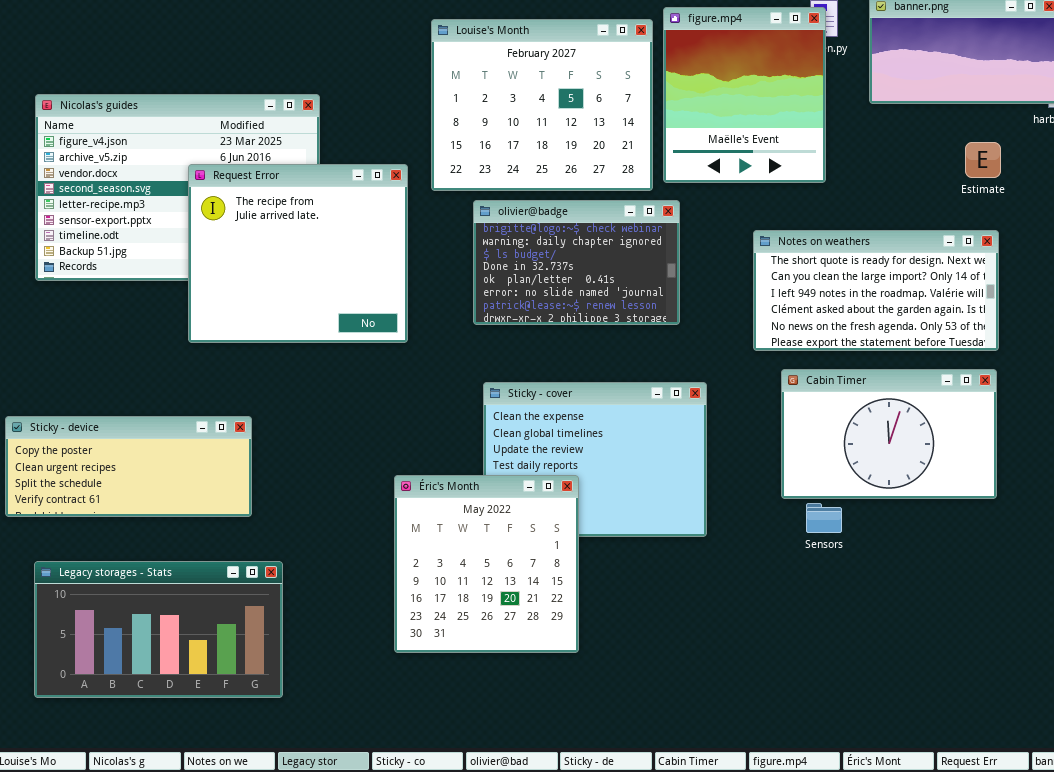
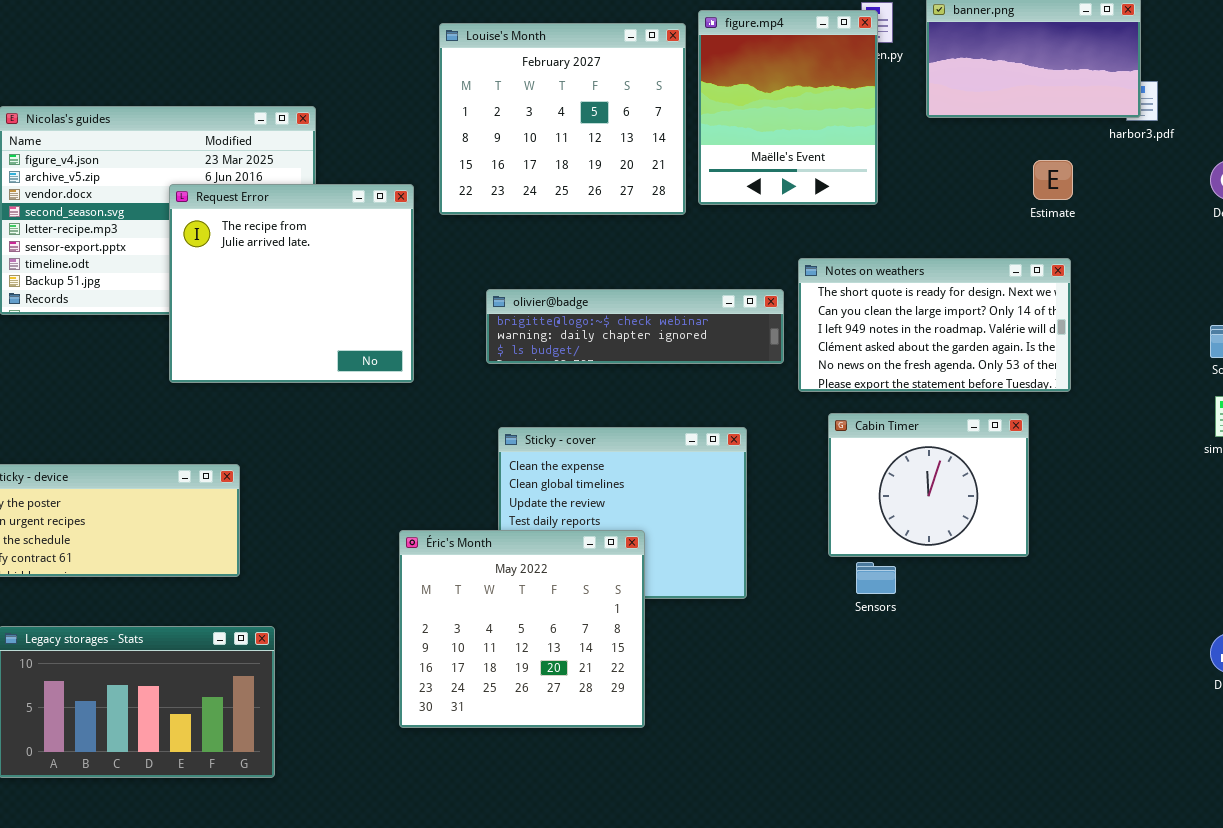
olivier@badge: [473,200,680,325] -> [486,289,784,364], resized
Cabin Timer: [781,369,997,499] -> [828,413,1029,557], resized
Éric's Month: [394,475,579,653] -> [399,530,645,728], resized

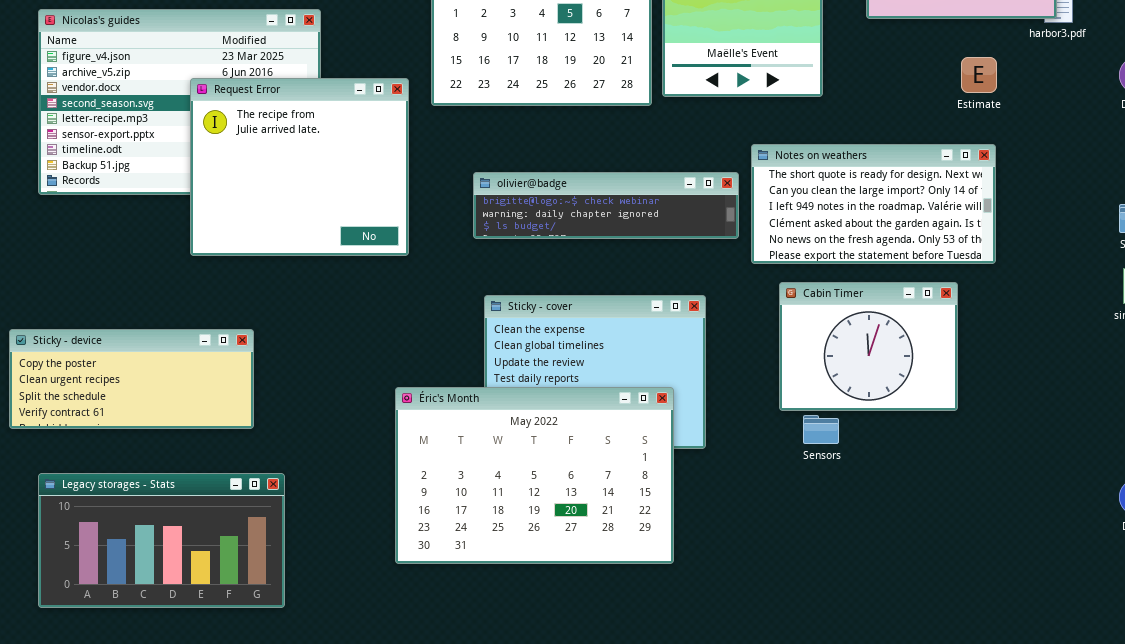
Éric's Month: [399,530,645,728] -> [395,387,674,564], resized

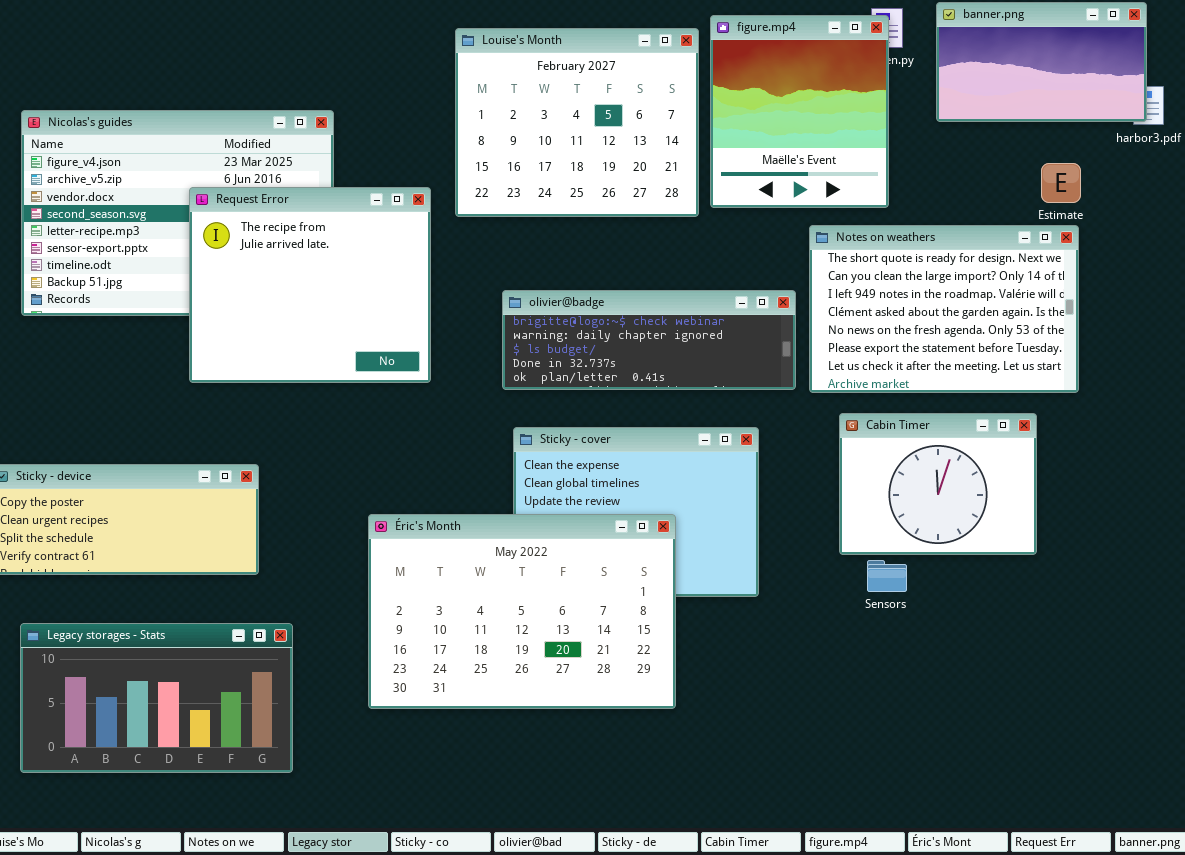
Notes on weathers: [751,144,996,264] -> [809,225,1079,393], resized
olivier@badge: [473,172,739,239] -> [502,290,796,390], resized
Éric's Month: [395,387,674,564] -> [368,514,676,709], moved

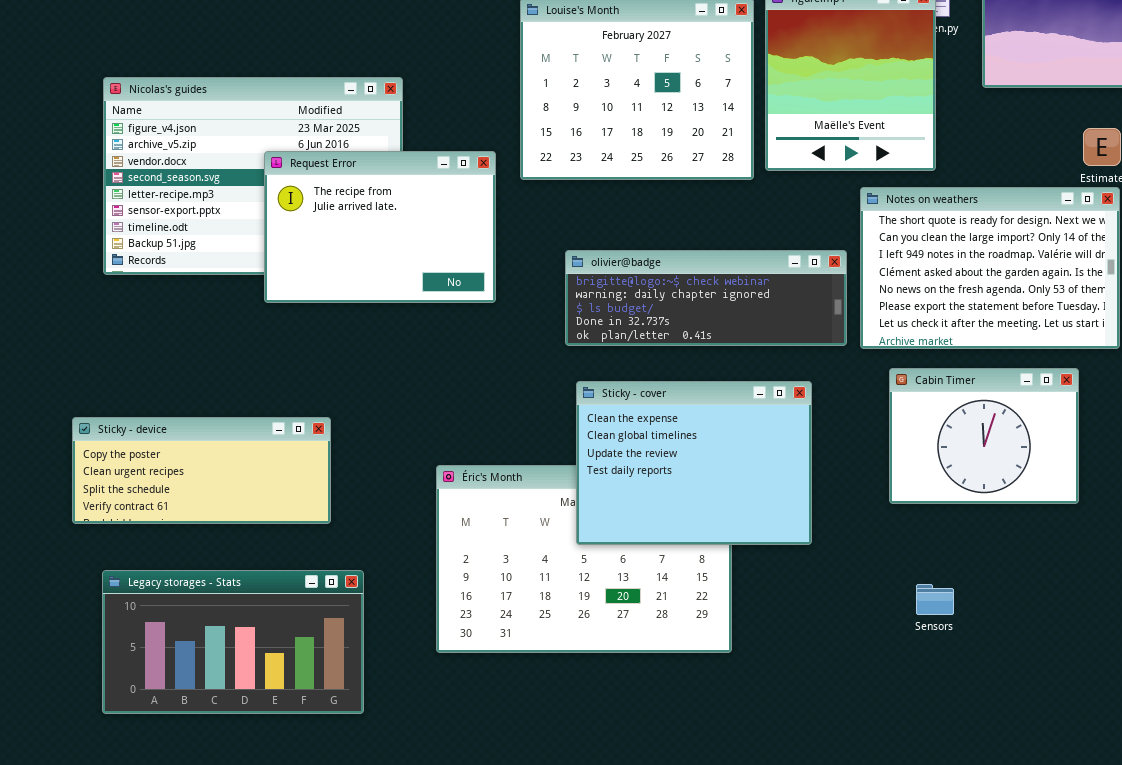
Request Error: [189,187,431,383] -> [264,151,496,303], resized
Sticky - cover: [513,427,759,597] -> [576,381,812,545], raised
Sensors: [867,560,907,592] -> [916,584,954,615], moved

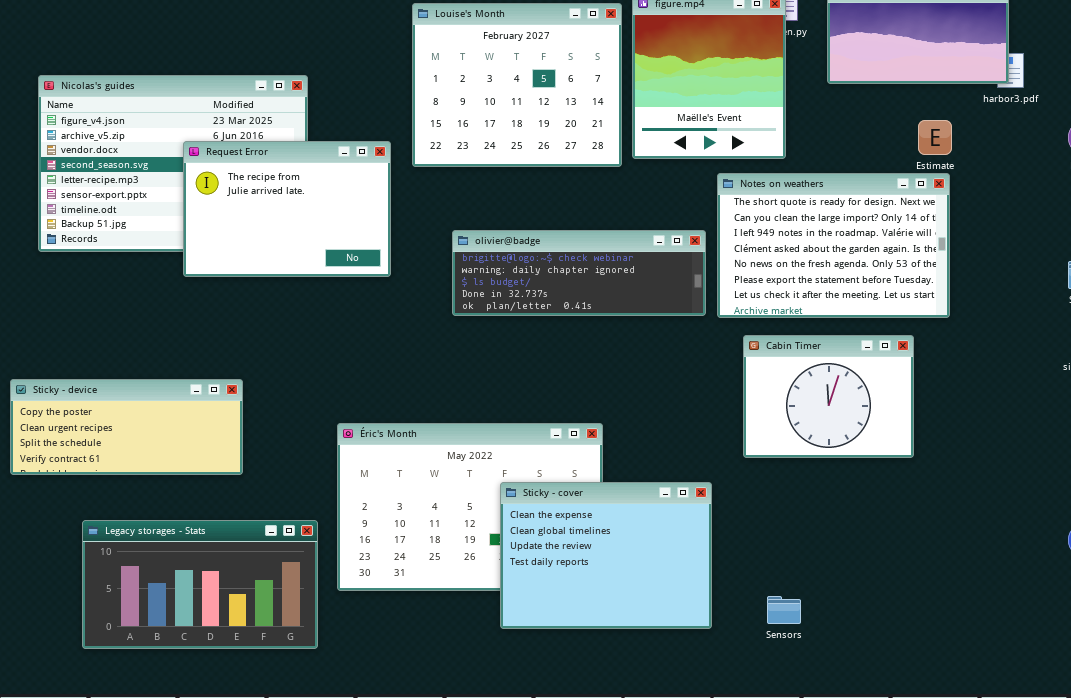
Sticky - cover: [576,381,812,545] -> [500,482,712,629], moved
Legacy storages - Stats: [102,570,364,714] -> [82,520,318,649], moved
Sensors: [916,584,954,615] -> [767,596,801,624], moved

